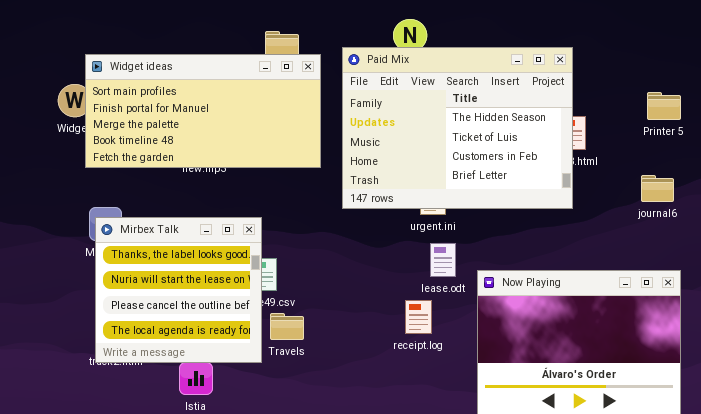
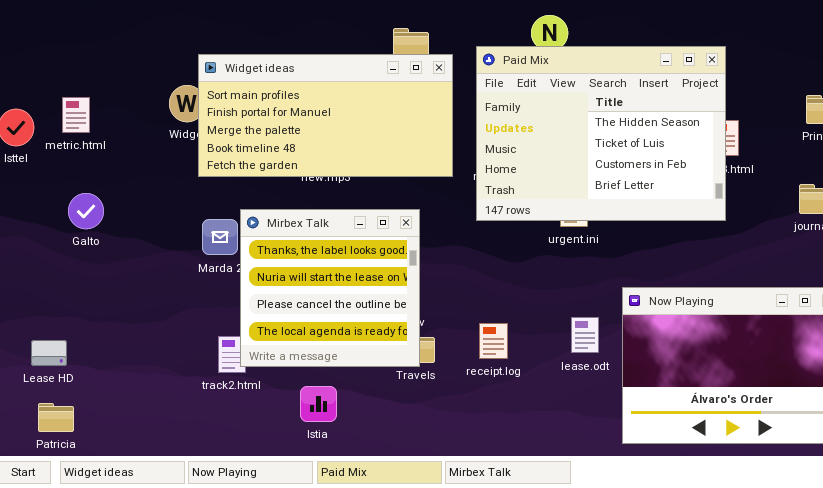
Mirbex Talk: [95,217,262,363] -> [240,209,420,367], moved
lease.odt: [430,243,456,277] -> [571,317,599,353], moved
receipt.log: [405,300,432,334] -> [479,323,508,359], moved

